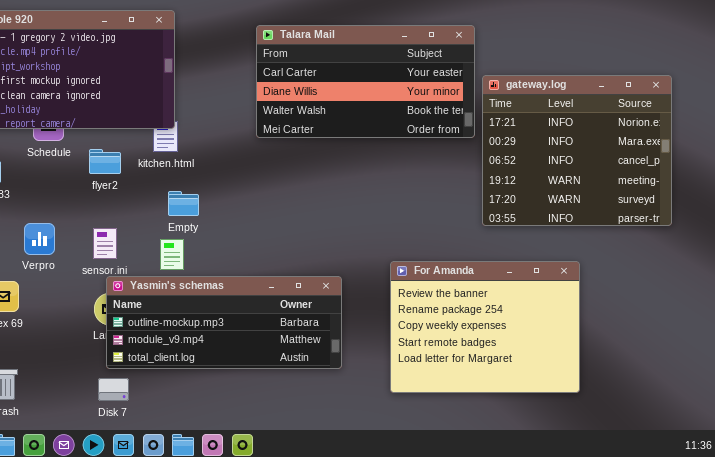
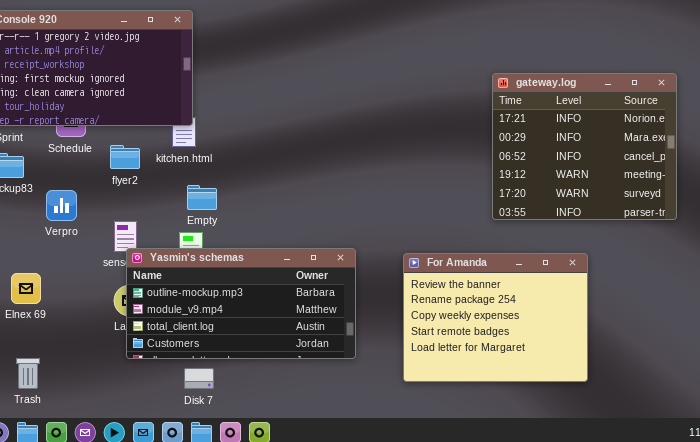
Talara Mail: [256,25,475,138] -> none, closed
Verpro: [24,223,55,255] -> [46,190,77,221], moved
Yasmin's schemas: [106,276,342,369] -> [126,248,356,359], resized
Disk 7: [98,378,129,401] -> [184,368,214,389], moved

